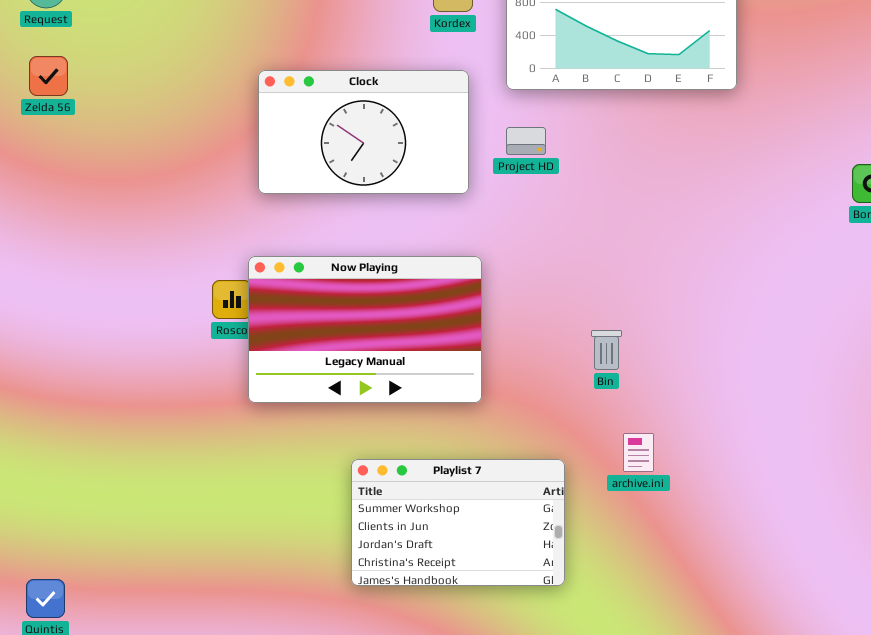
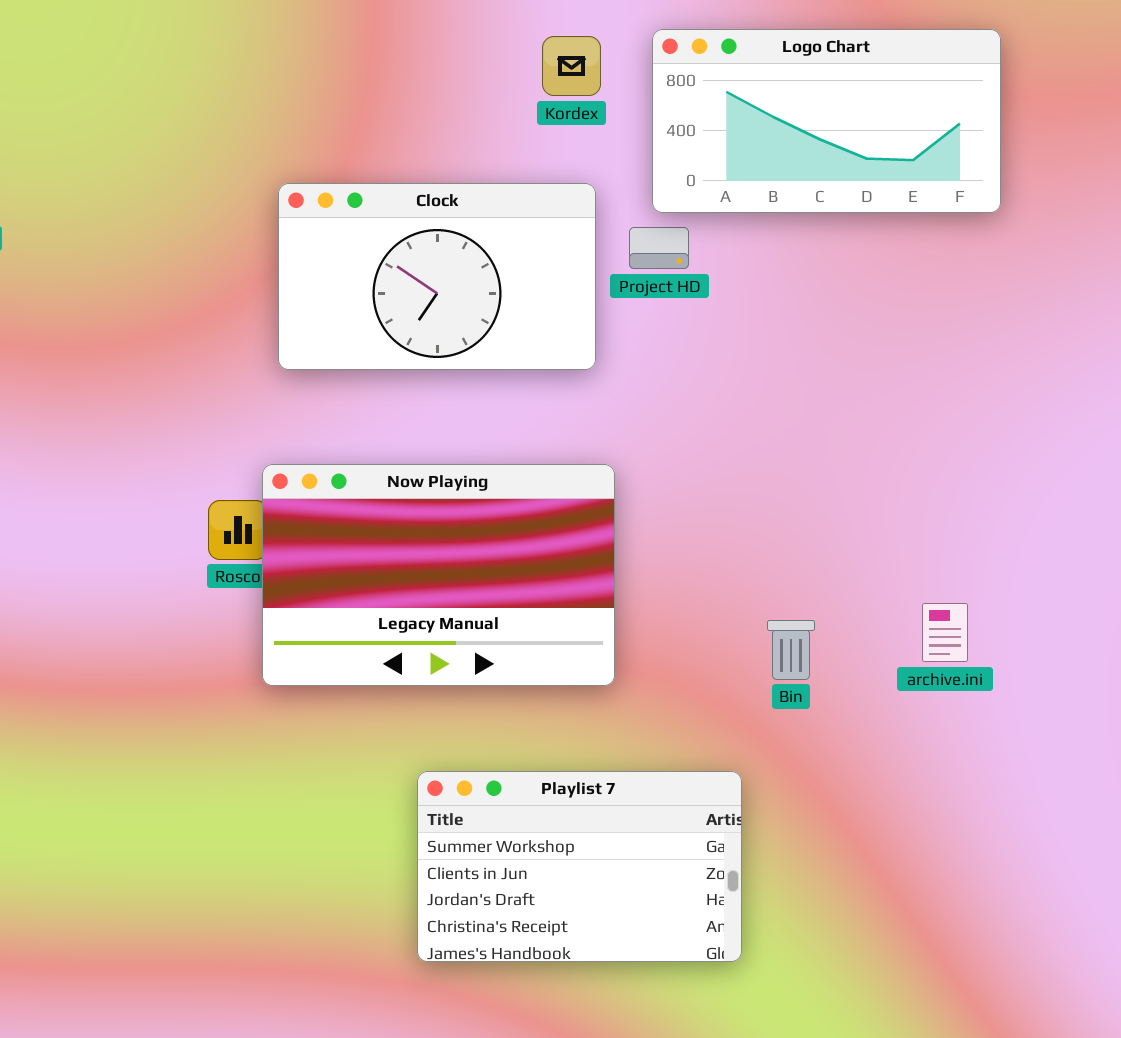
Project HD: [506,127,546,155] -> [629,227,689,269], moved
Bin: [591,330,622,370] -> [767,620,815,680], moved
archive.ini: [623,433,654,472] -> [922,603,968,662], moved

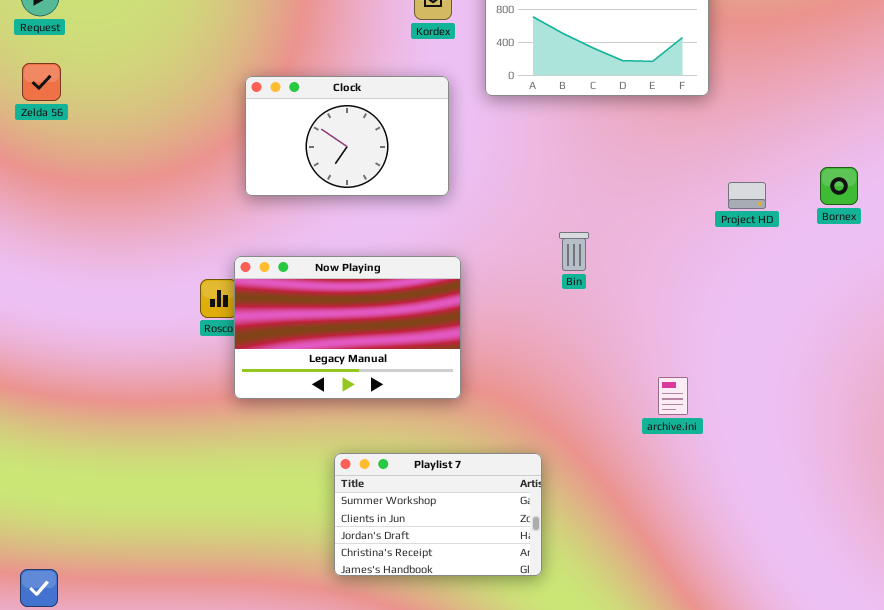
Project HD: [629,227,689,269] -> [728,182,766,209], moved
archive.ini: [922,603,968,662] -> [658,377,688,415], moved
Bin: [767,620,815,680] -> [559,232,589,271], moved

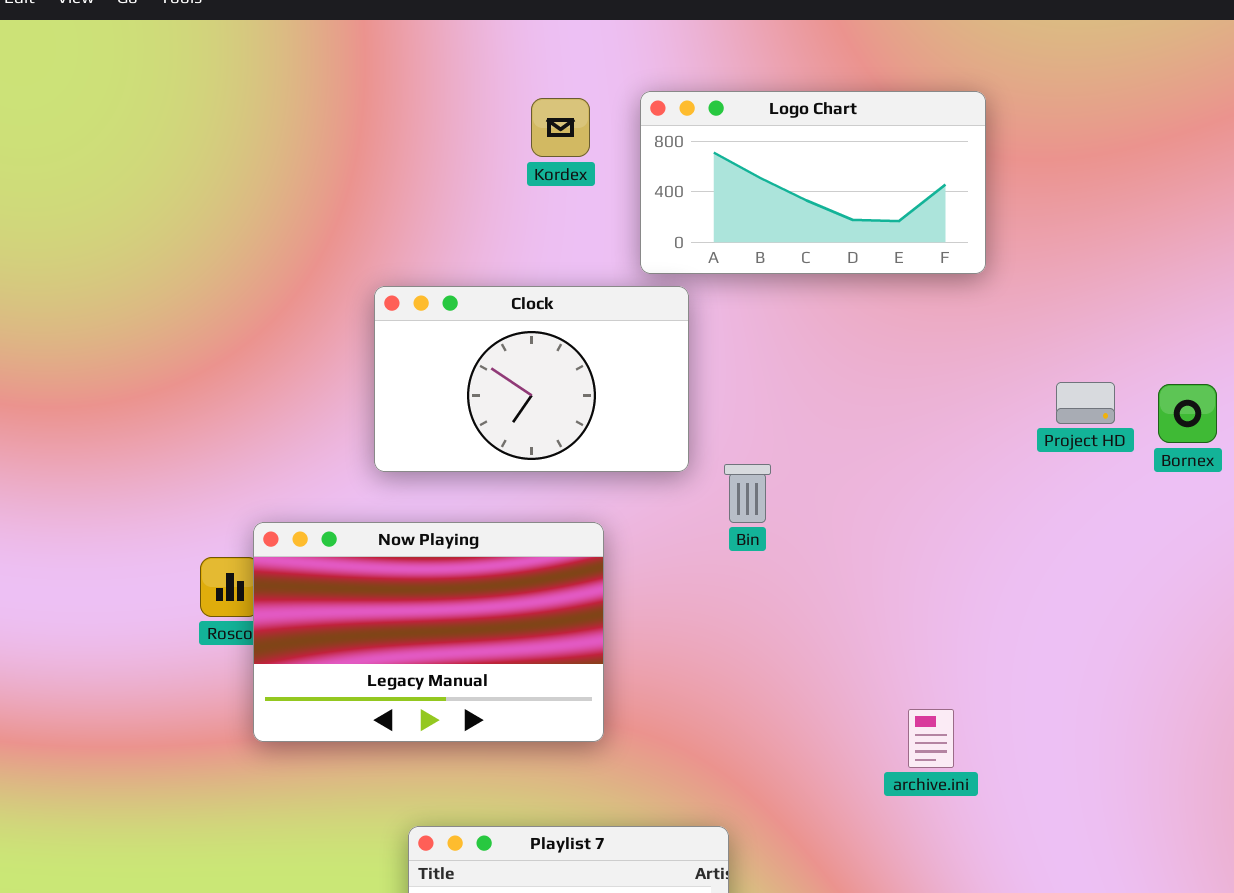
Clock: [245,76,449,196] -> [374,286,689,472], moved
Project HD: [728,182,766,209] -> [1056,382,1115,424], moved
Bin: [559,232,589,271] -> [724,464,771,523], moved

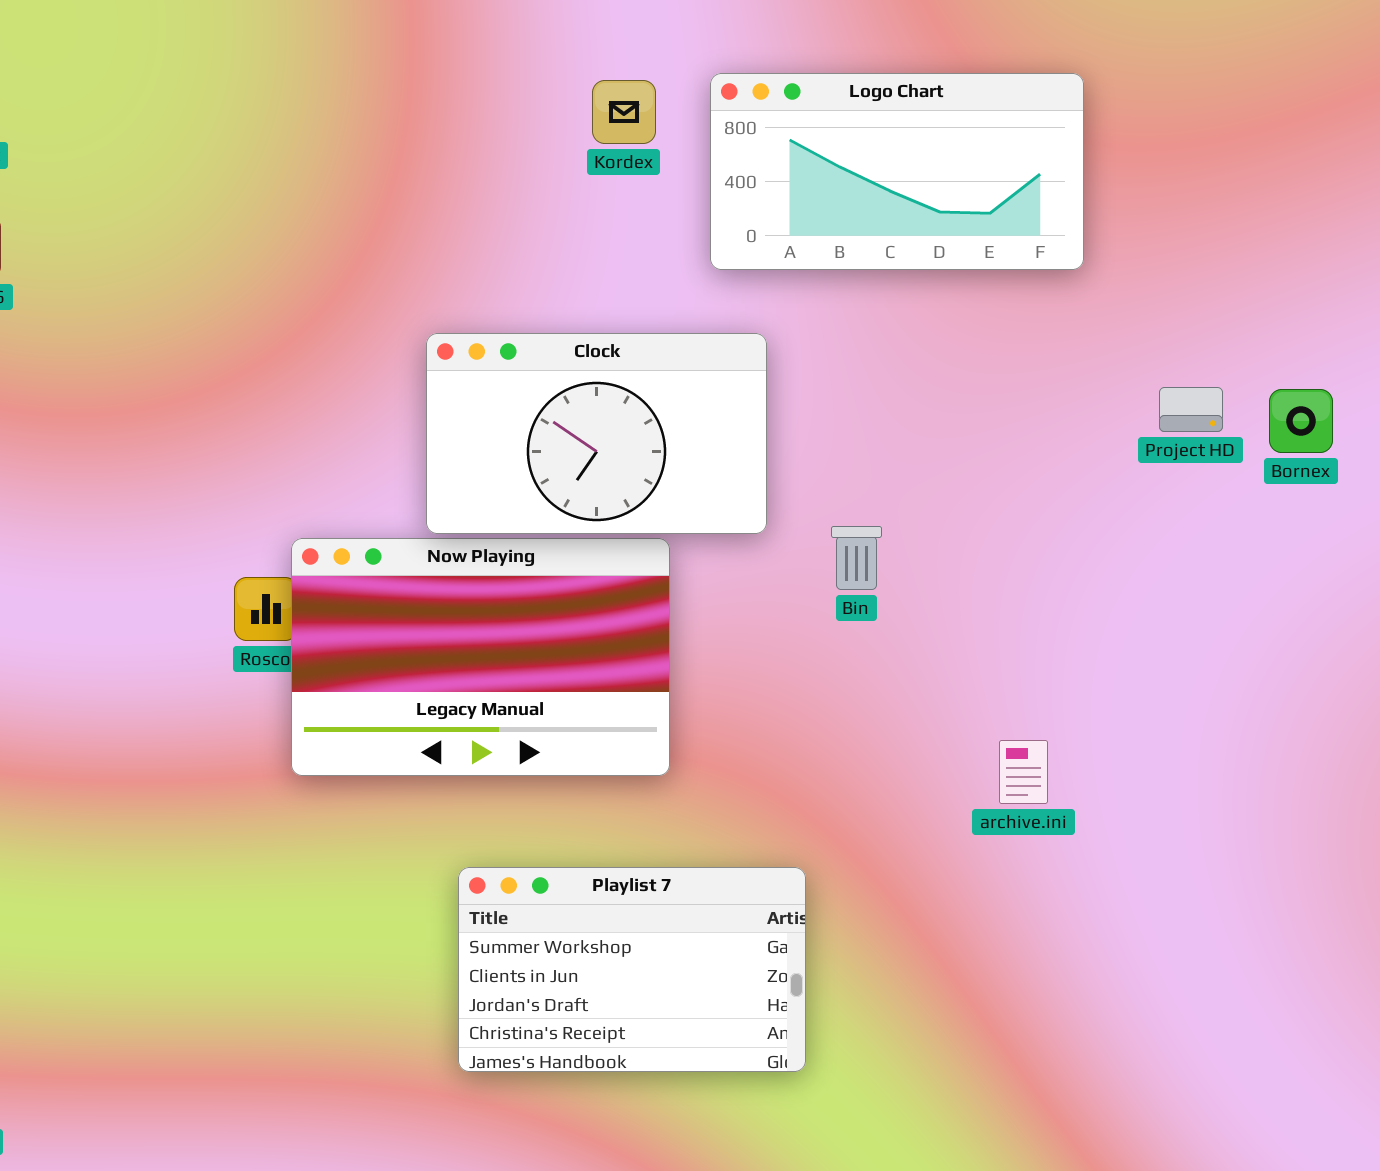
Clock: [374,286,689,472] -> [426,333,767,534], moved
Bin: [724,464,771,523] -> [831,526,882,590], moved

